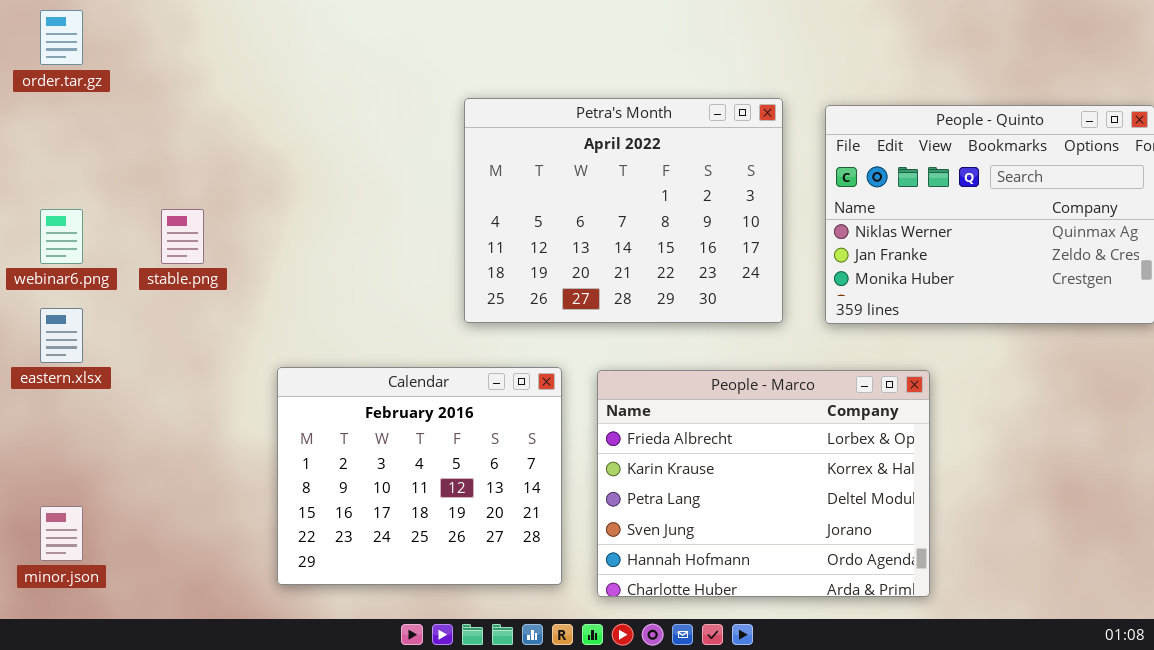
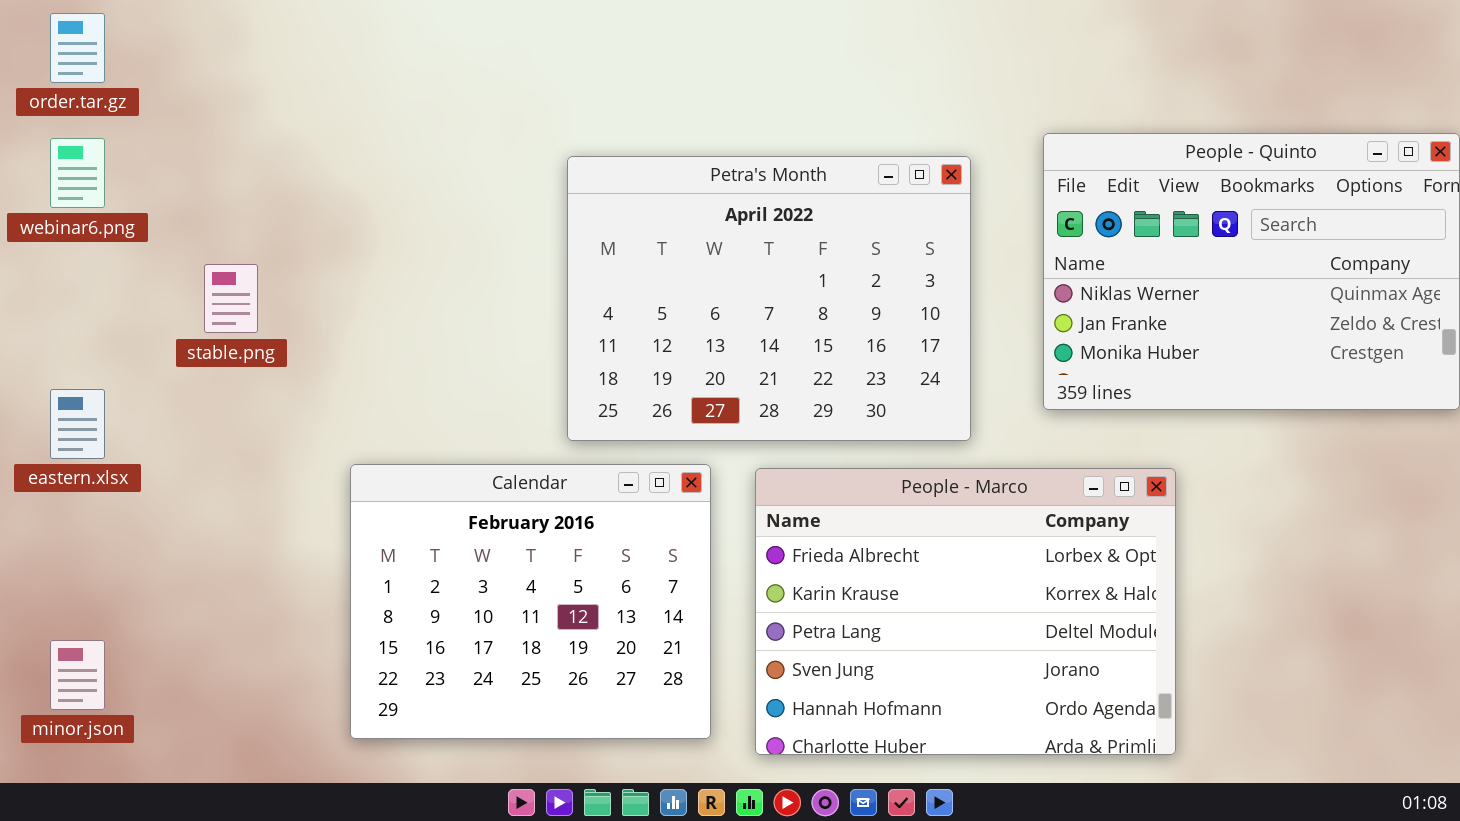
Petra's Month: [464,98,783,323] -> [567,156,971,441], moved
webinar6.png: [40,209,83,264] -> [50,138,105,208], moved

